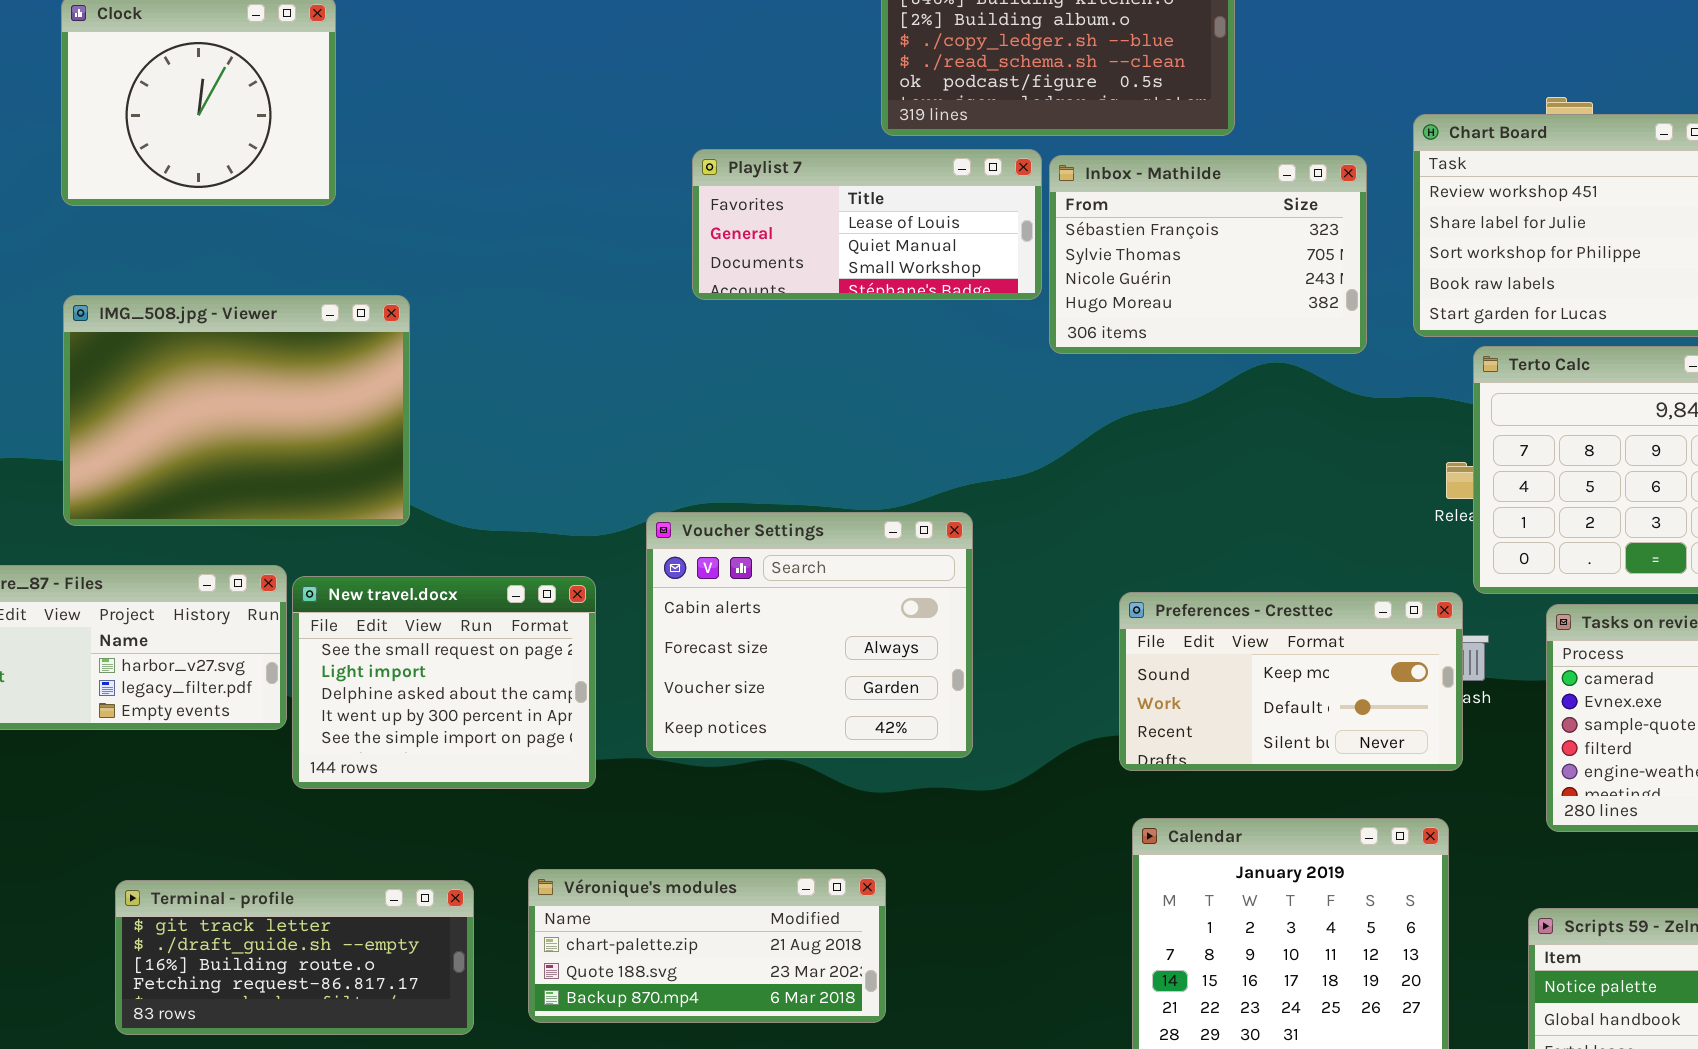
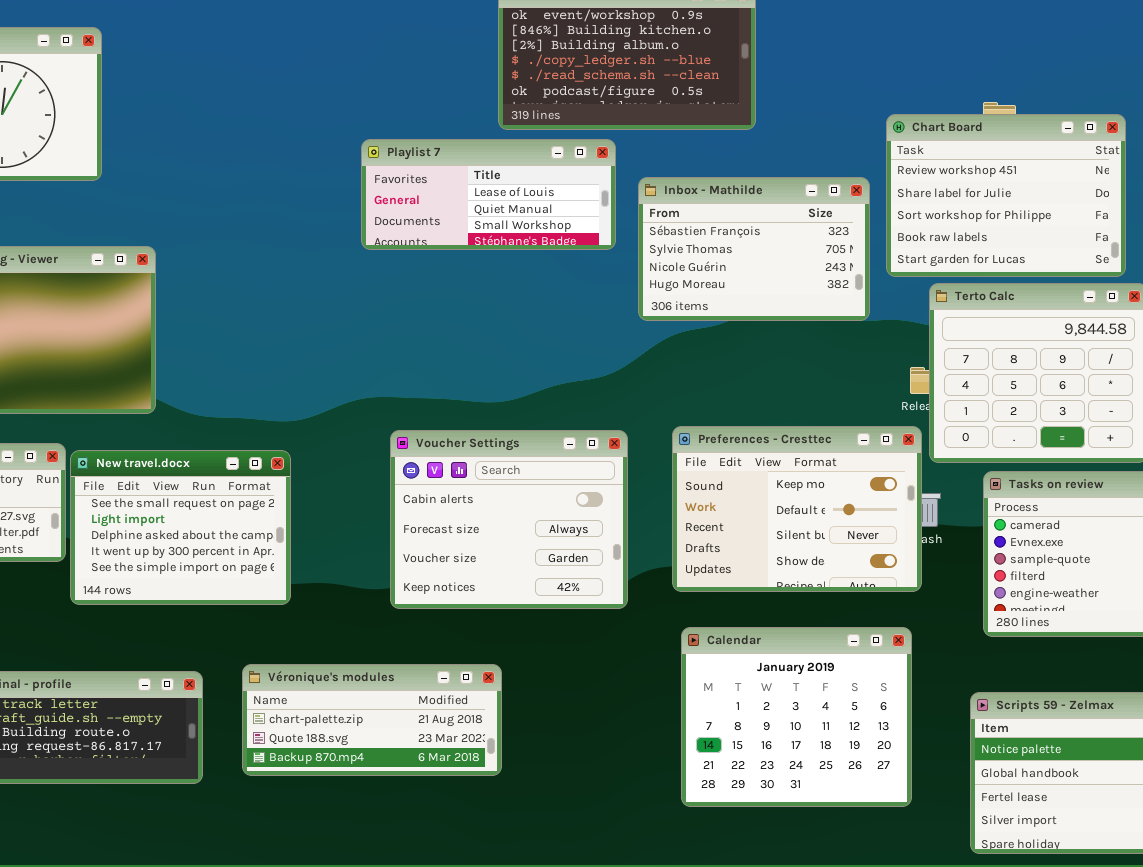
Inbox - Mathilde: [1049,155,1367,354] -> [638,177,870,321], moved
Voucher Settings: [646,512,973,758] -> [390,430,628,609], moved
Preferences - Cresttec: [1119,592,1463,771] -> [672,426,922,592], resized

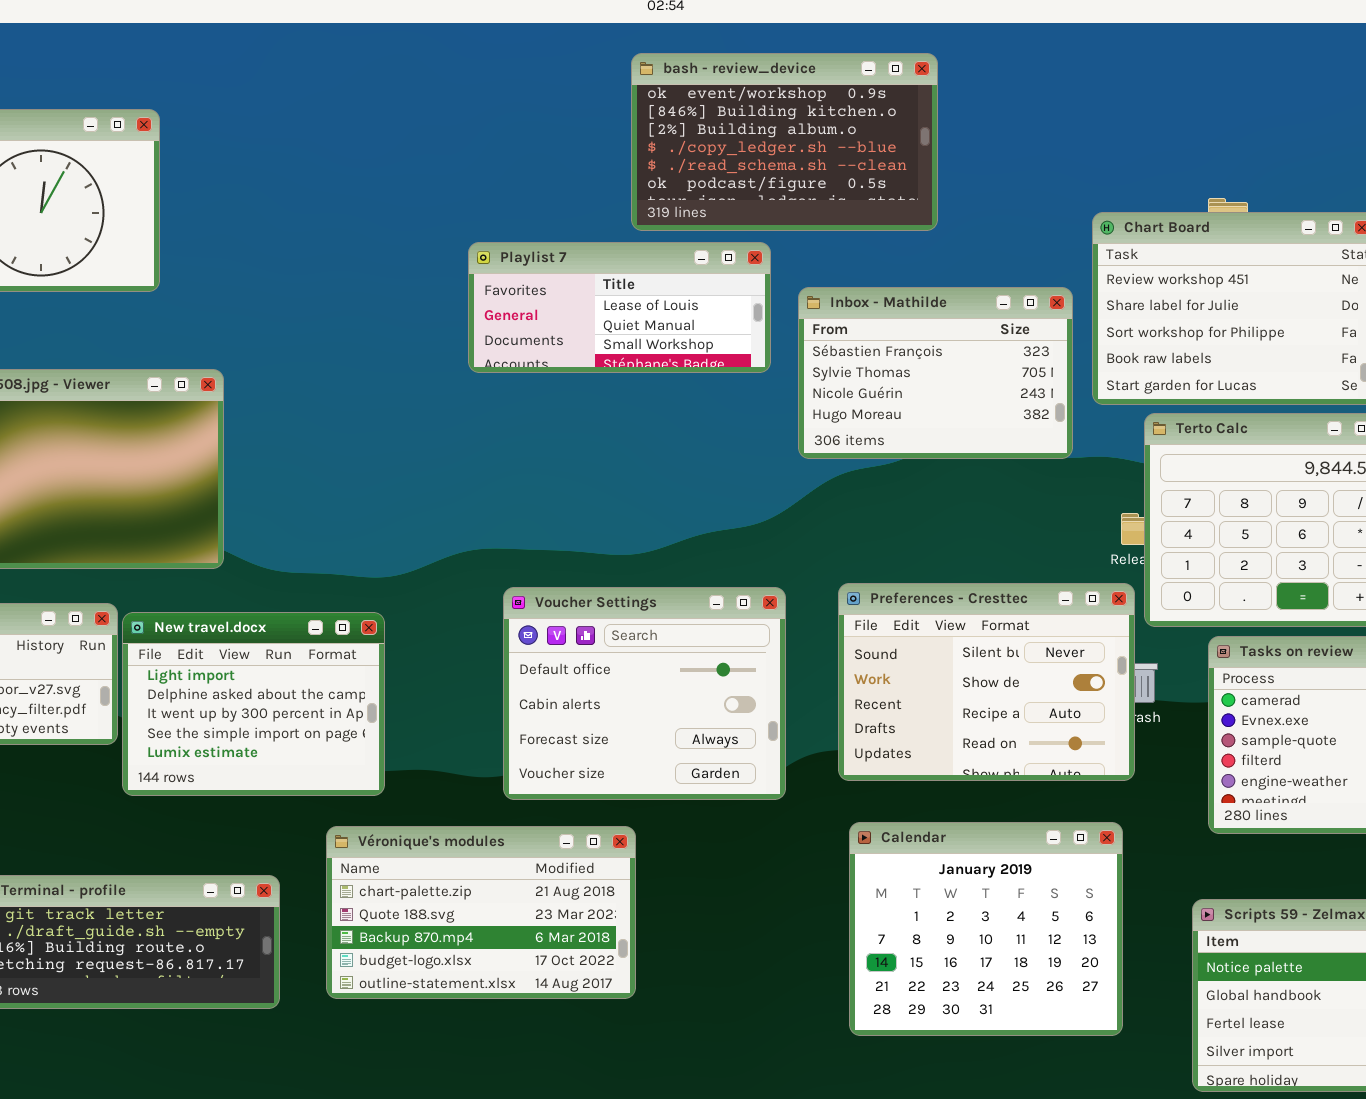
Preferences - Cresttec: [672,426,922,592] -> [838,583,1135,781], scrolled down 2 rows
Voucher Settings: [390,430,628,609] -> [503,587,786,800], scrolled up 1 row
New travel.docx: [70,450,291,605] -> [122,612,385,796], scrolled down 1 row
Véronique's modules: [242,664,502,776] -> [326,826,636,999], resized

